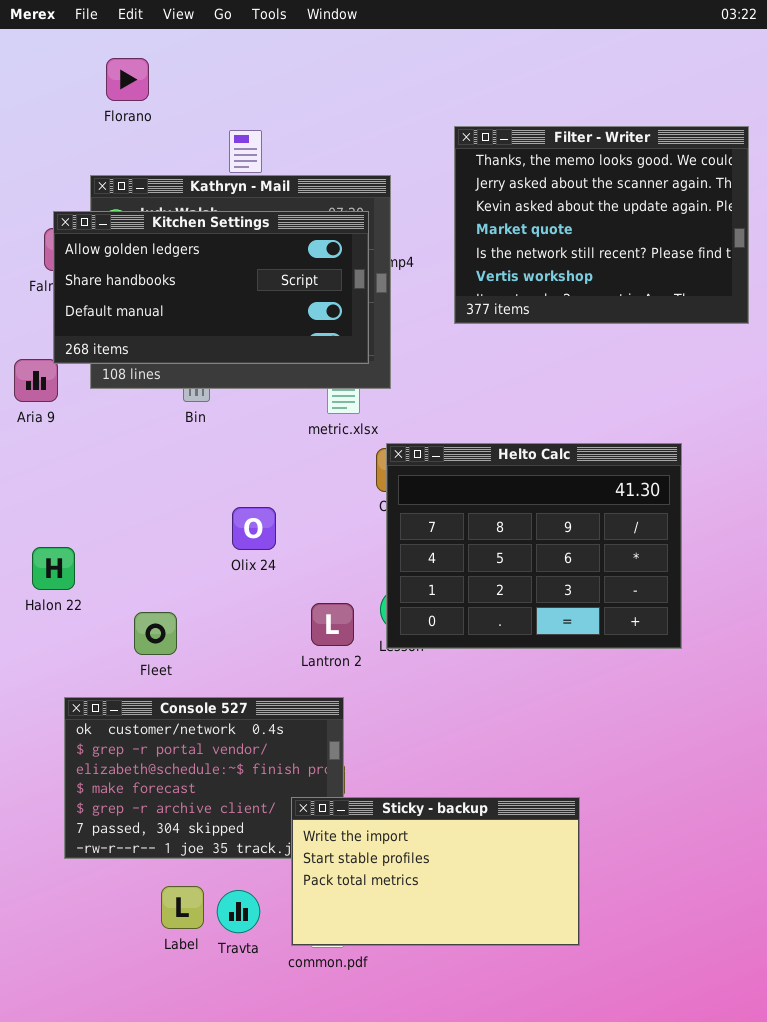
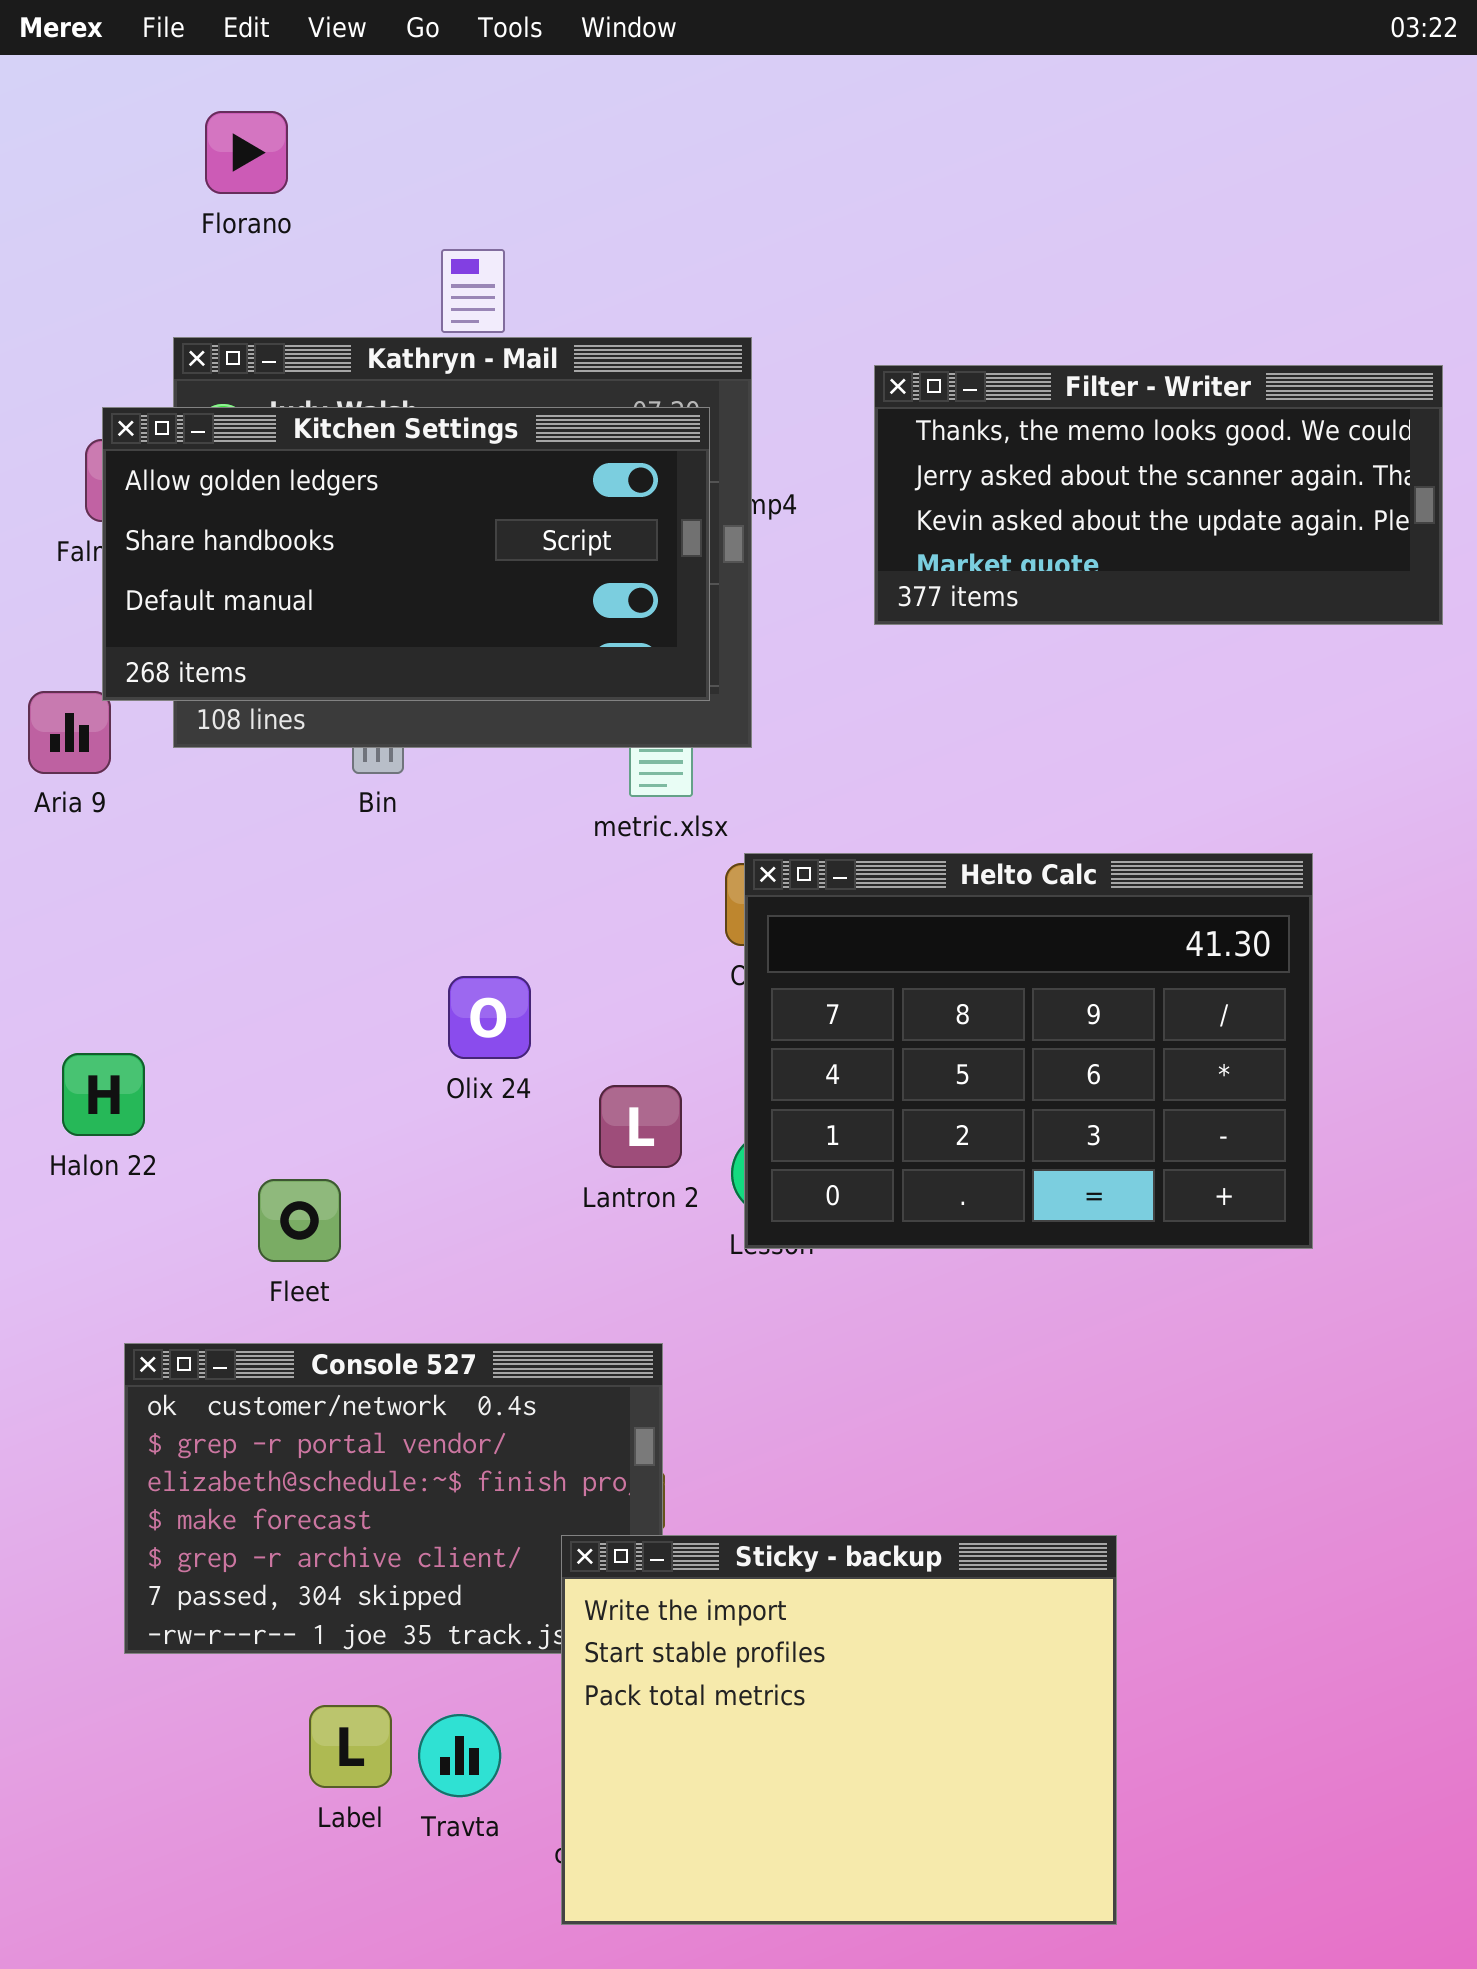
Filter - Writer: [454,126,749,324] -> [874,365,1443,625], resized
Lantron 2: [311,603,354,646] -> [599,1085,682,1168], moved
Sticky - backup: [291,797,580,946] -> [561,1535,1117,1925], resized

